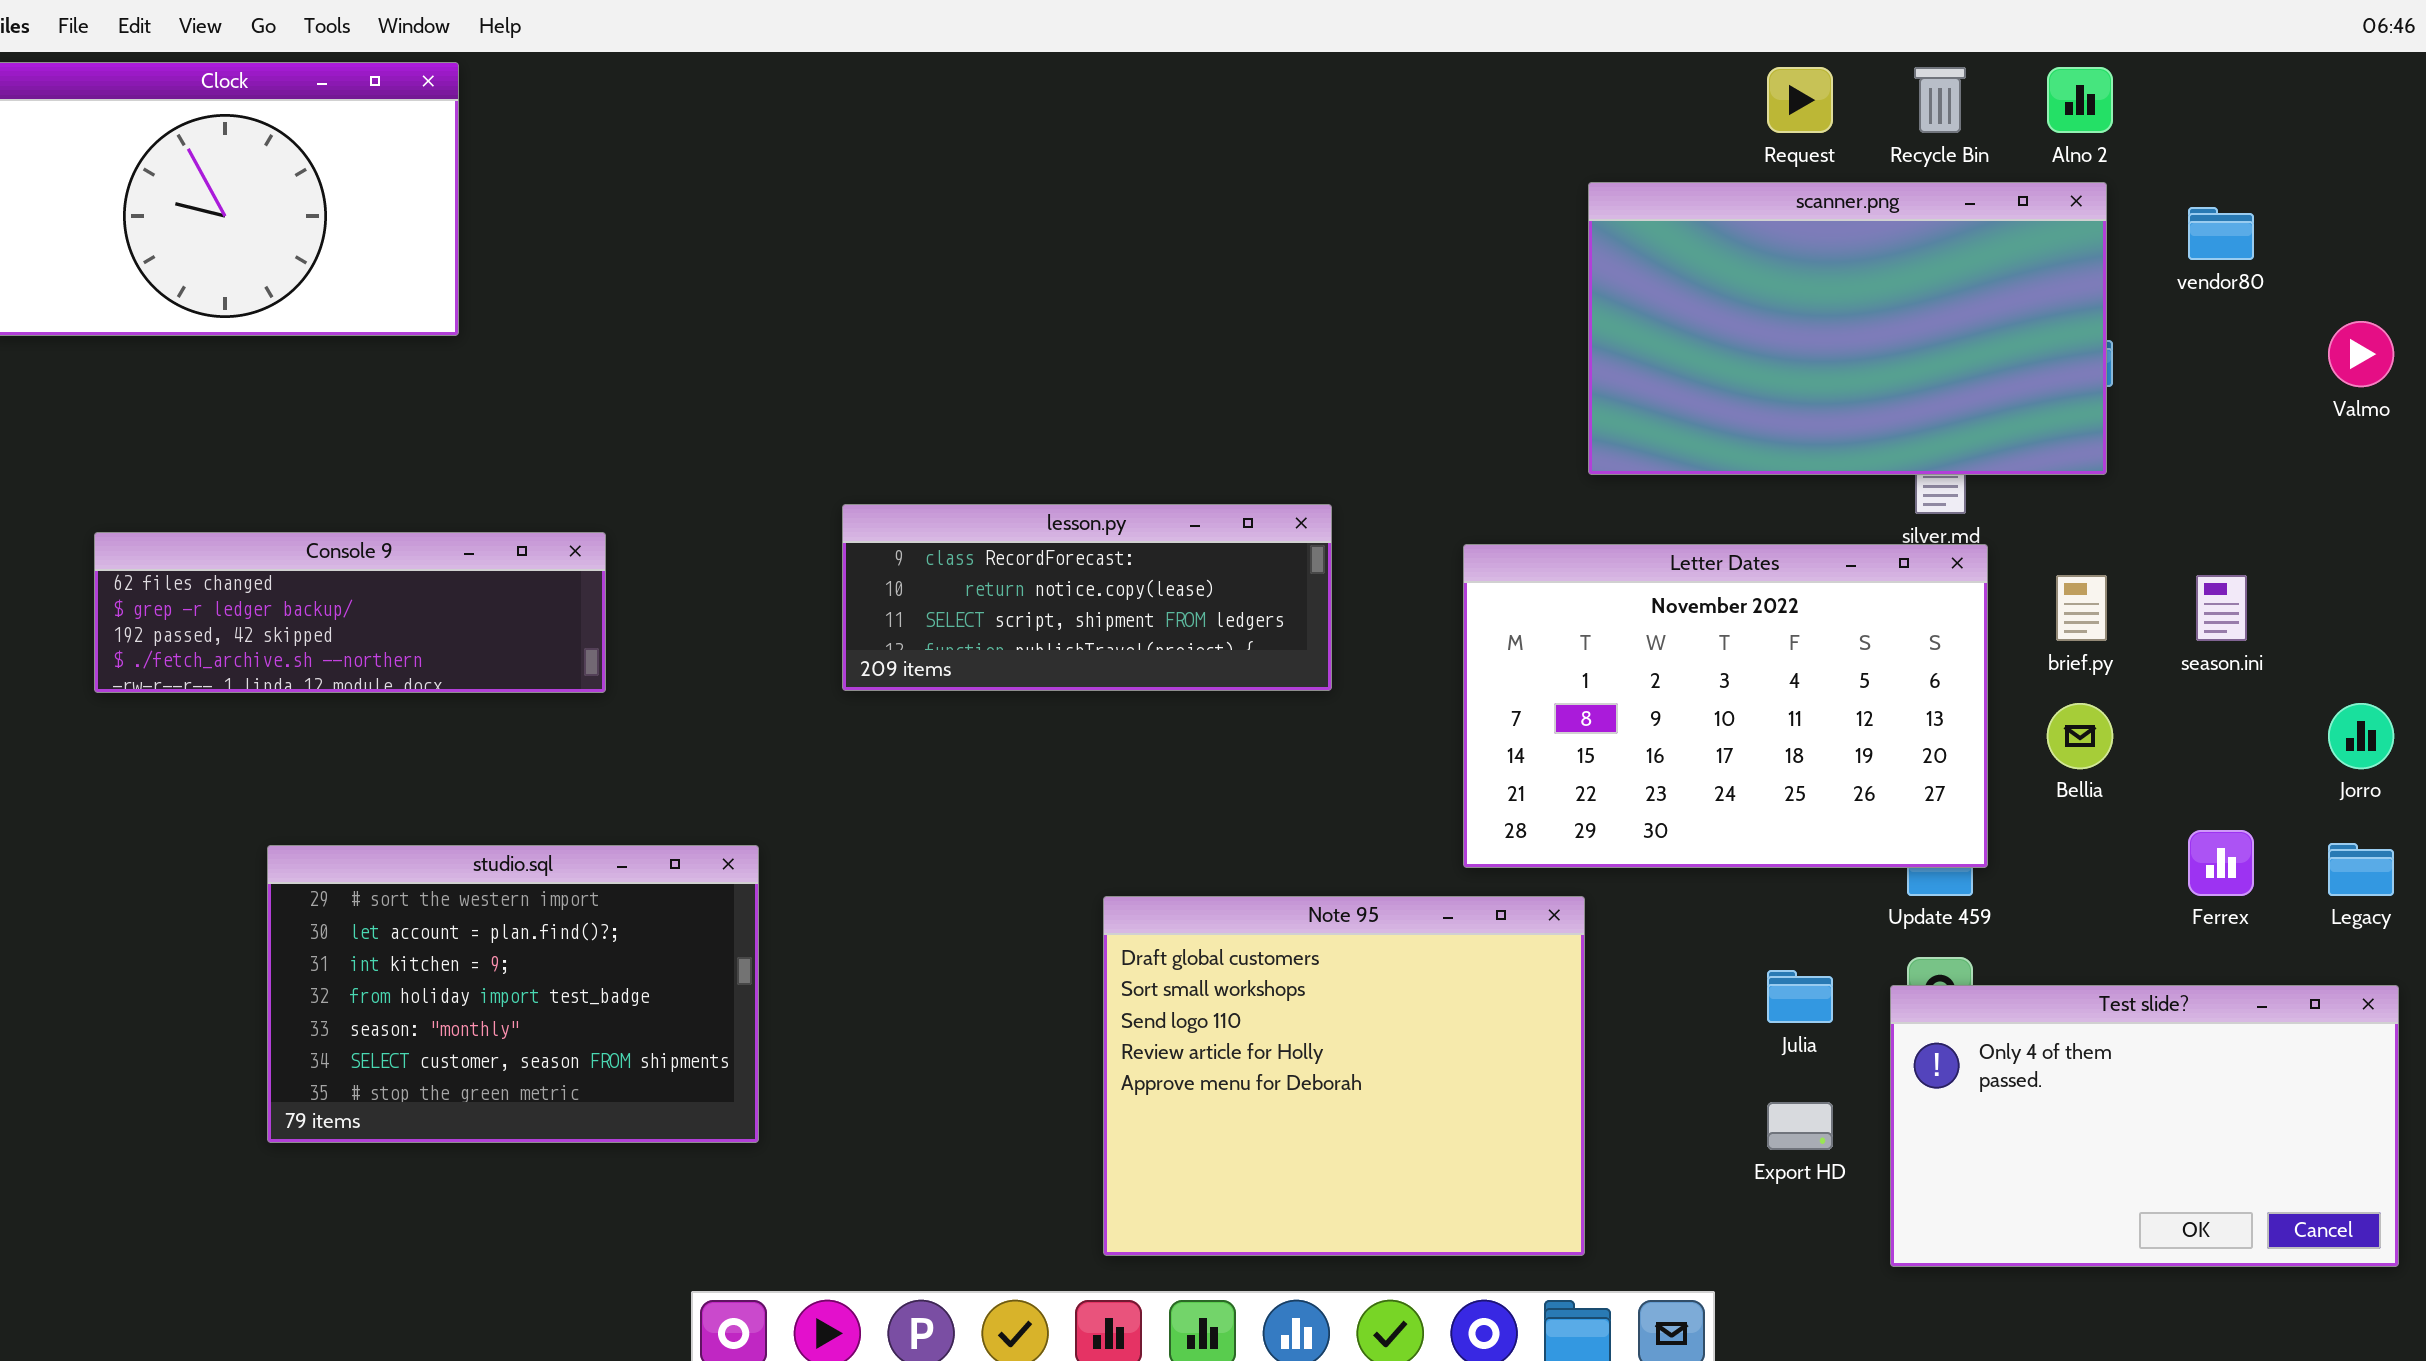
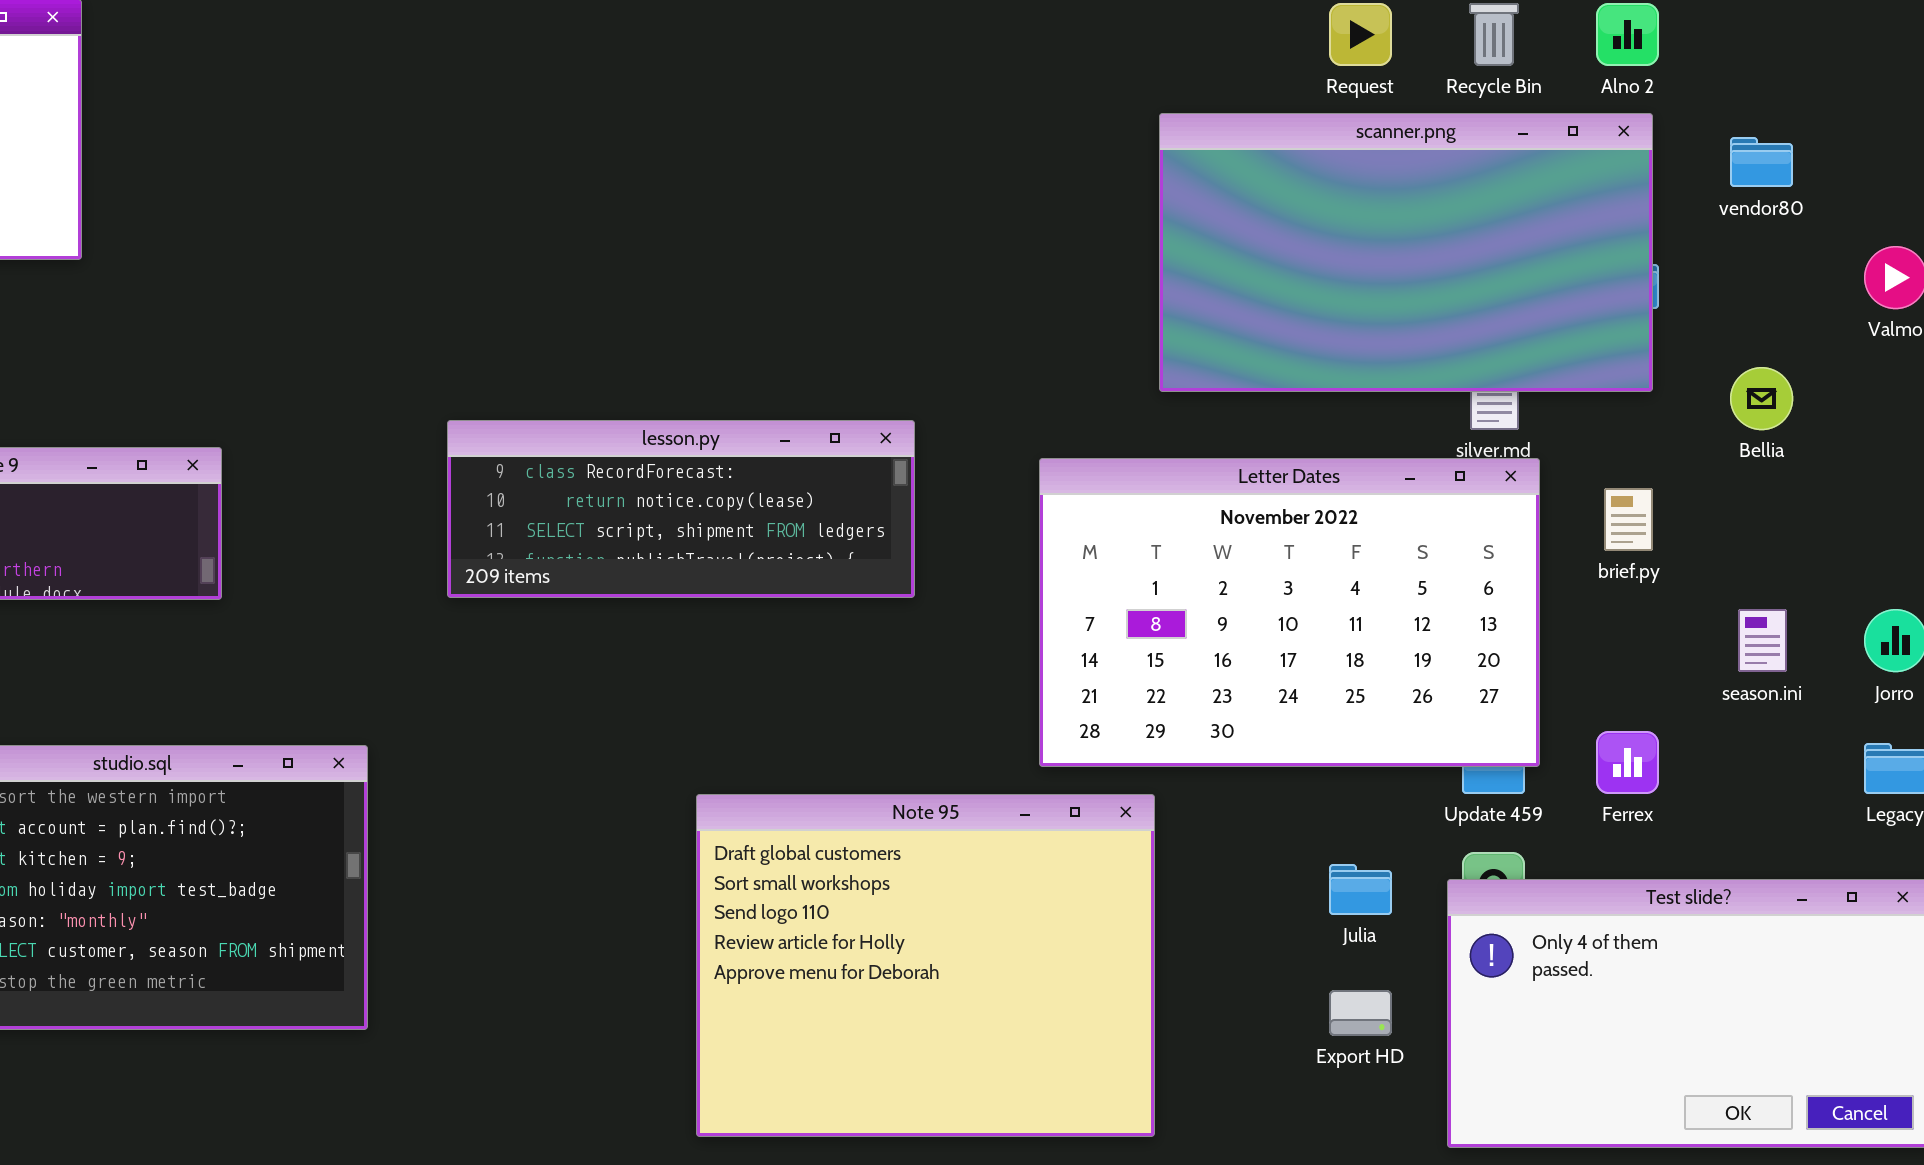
season.ini: [2196,575,2247,641] -> [1738,609,1787,672], moved
Bellia: [2047,703,2113,769] -> [1730,367,1793,430], moved
Ferrex: [2188,830,2254,896] -> [1596,731,1659,794], moved

